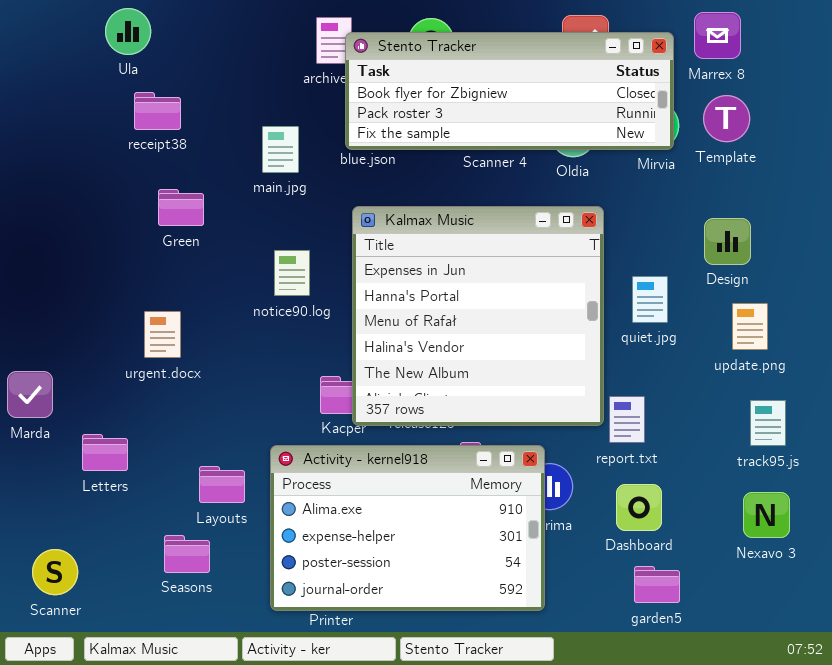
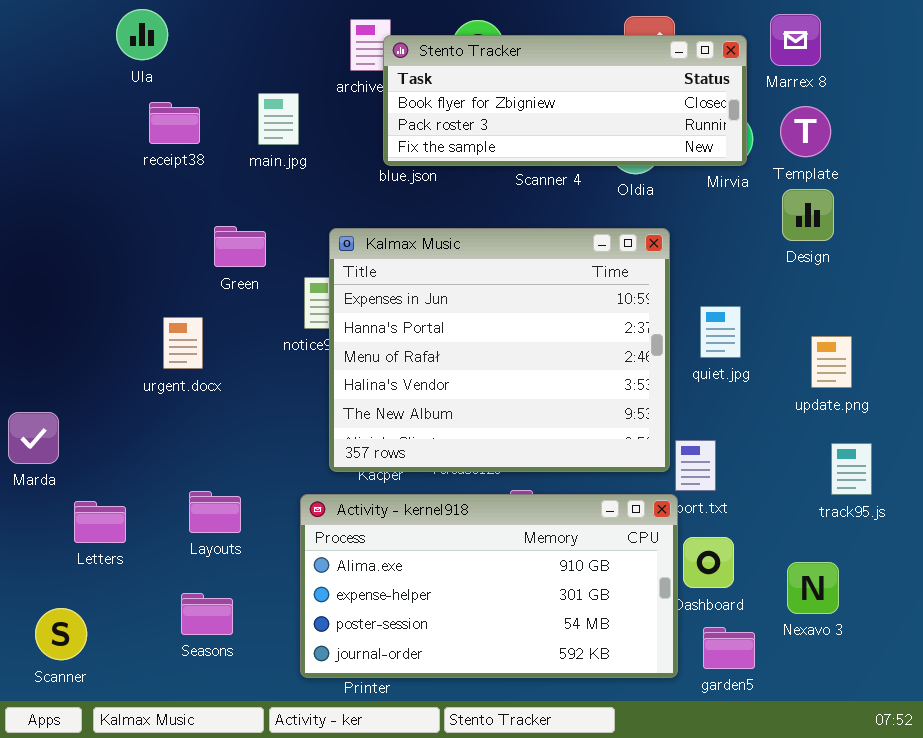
main.jpg: [262,126,299,173] -> [258,93,299,145], moved
Green: [158,189,204,226] -> [214,226,266,267], moved
Kalmax Music: [352,206,604,426] -> [329,228,670,472], resized
Design: [704,218,751,265] -> [782,189,834,241], moved
urgent.docx: [144,311,181,358] -> [163,317,203,369], moved
Letters: [82,434,128,471] -> [74,501,126,543], moved
Activity - kernel918: [270,445,545,611] -> [300,494,678,678], resized
Layouts: [199,466,245,503] -> [189,491,241,533], moved
Nexavo 3: [743,492,790,538] -> [787,562,839,614], moved

